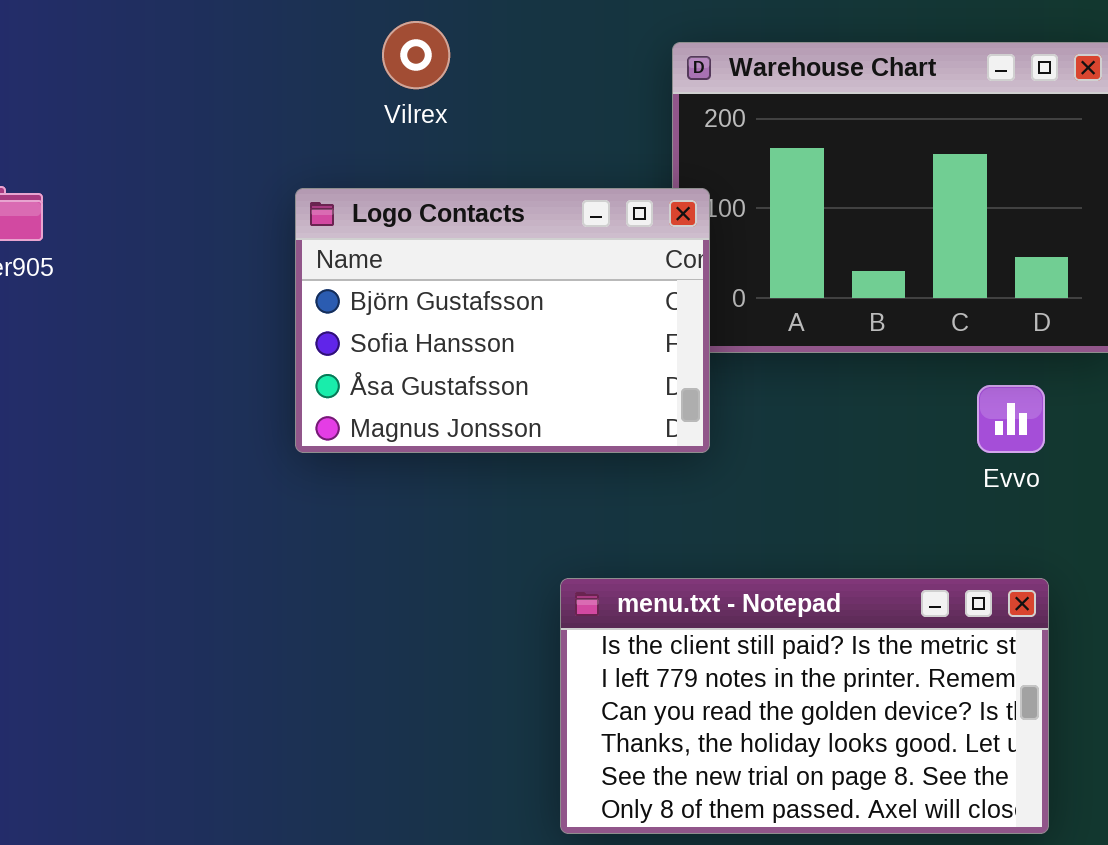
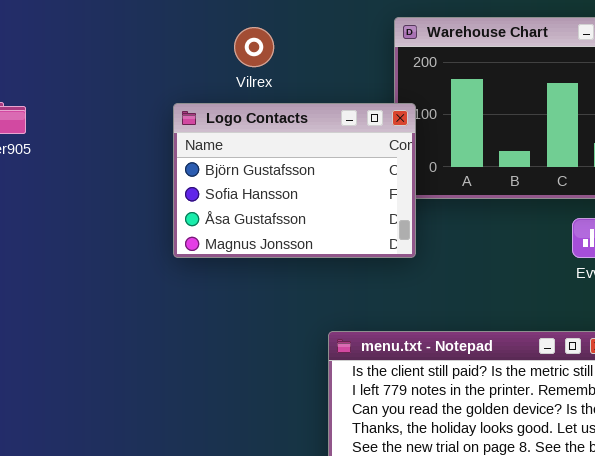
Vilrex: [382,21,450,89] -> [234,27,274,67], moved

